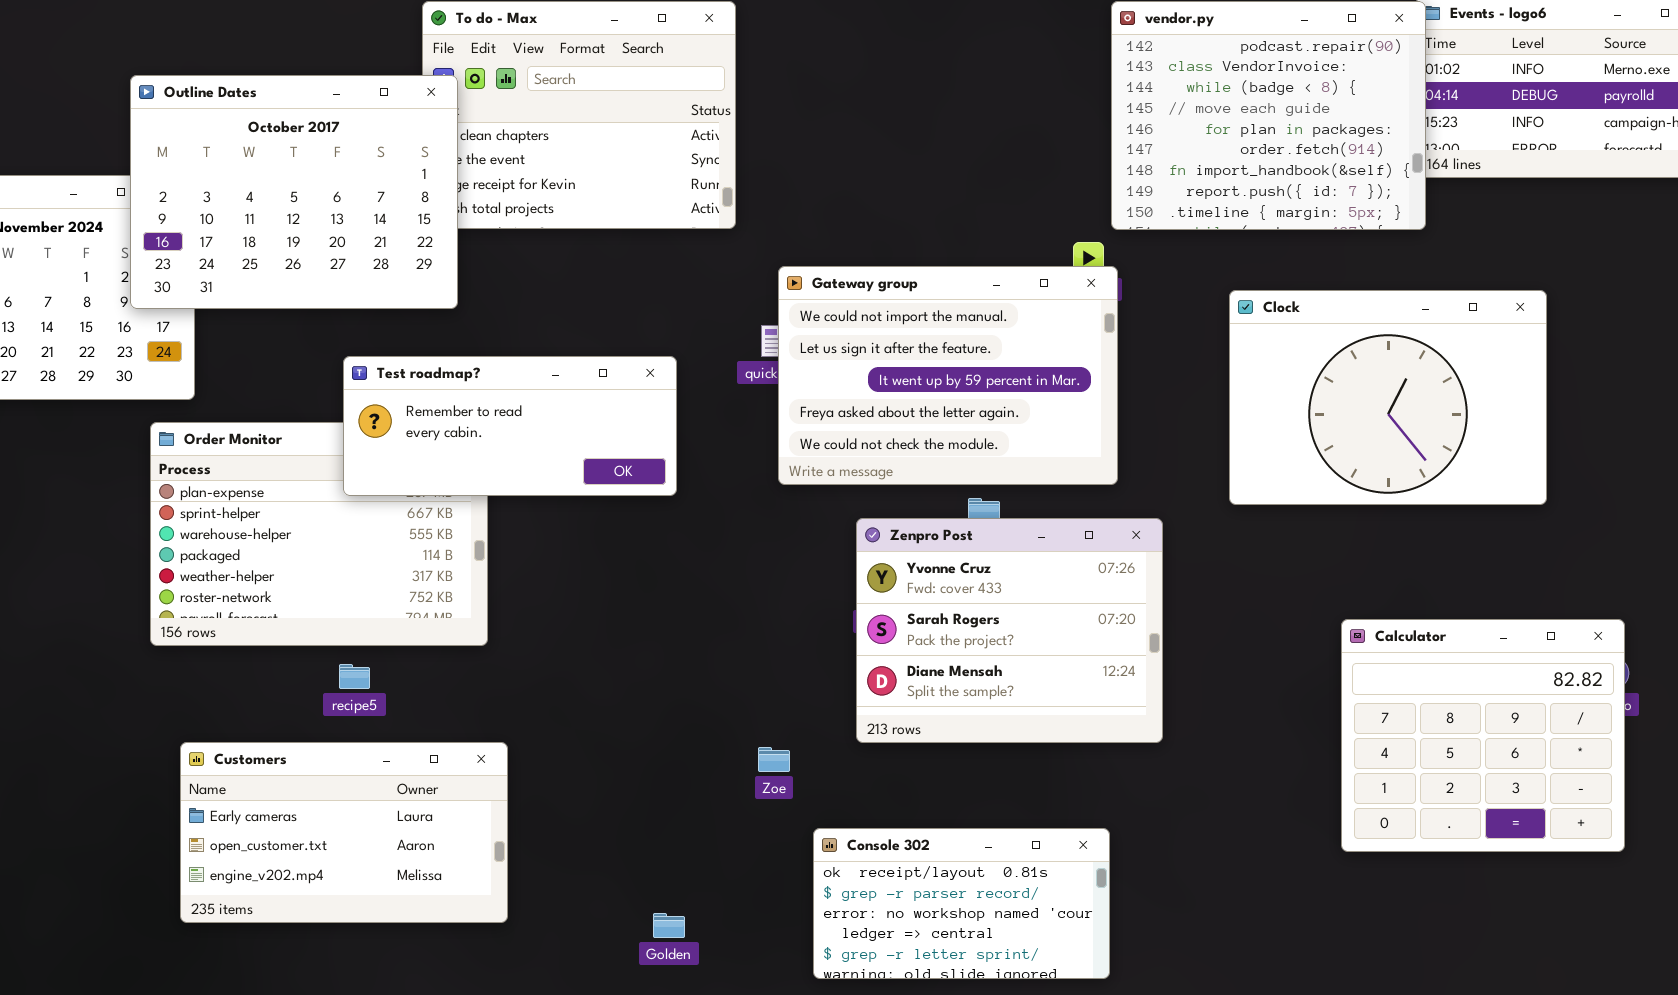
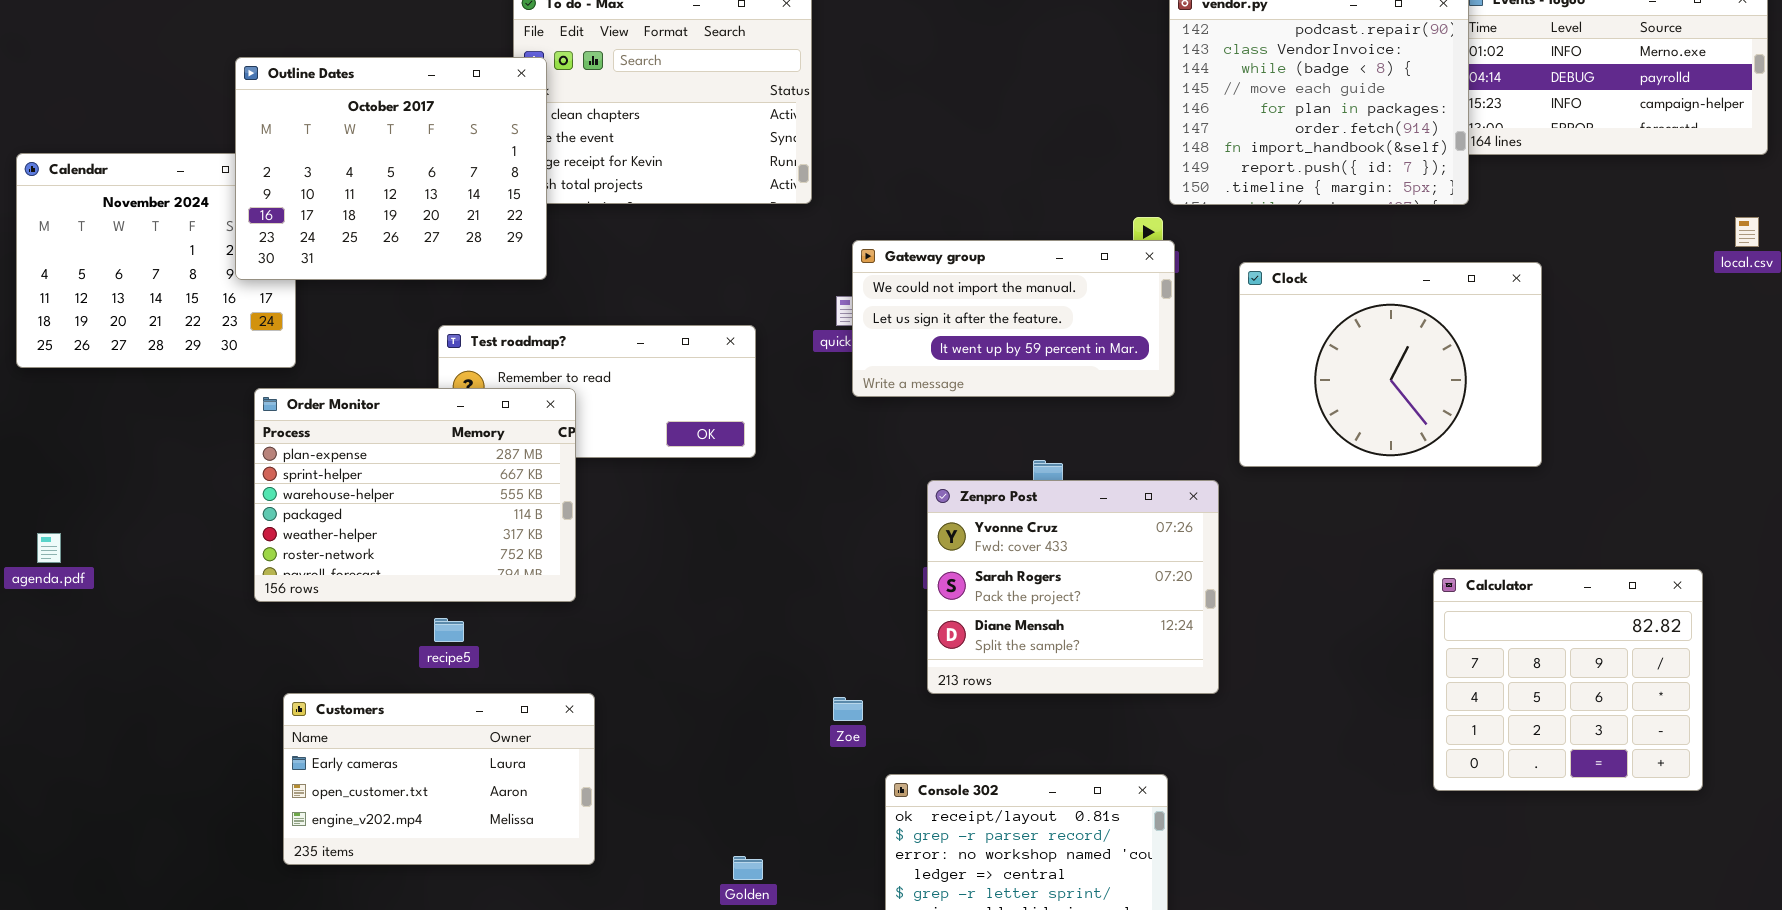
Gateway group: [778,266,1118,485] -> [852,240,1175,397], resized
Clock: [1229,290,1547,505] -> [1239,262,1542,467], moved
Order Monitor: [150,422,488,646] -> [254,388,576,602], raised
Calculator: [1341,619,1625,852] -> [1433,569,1703,791], moved

